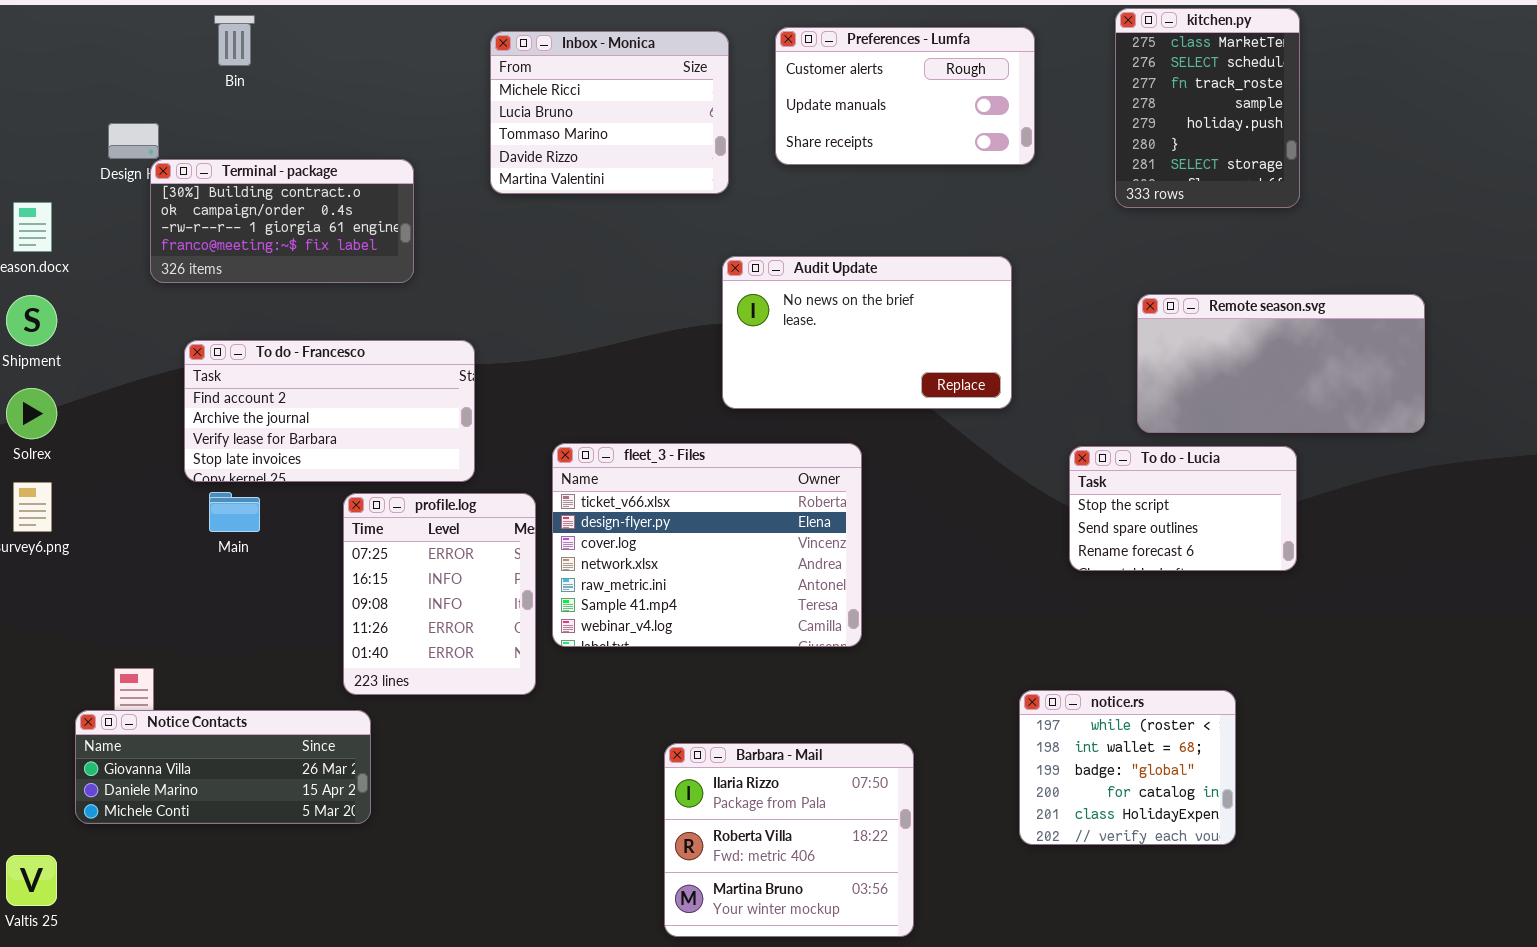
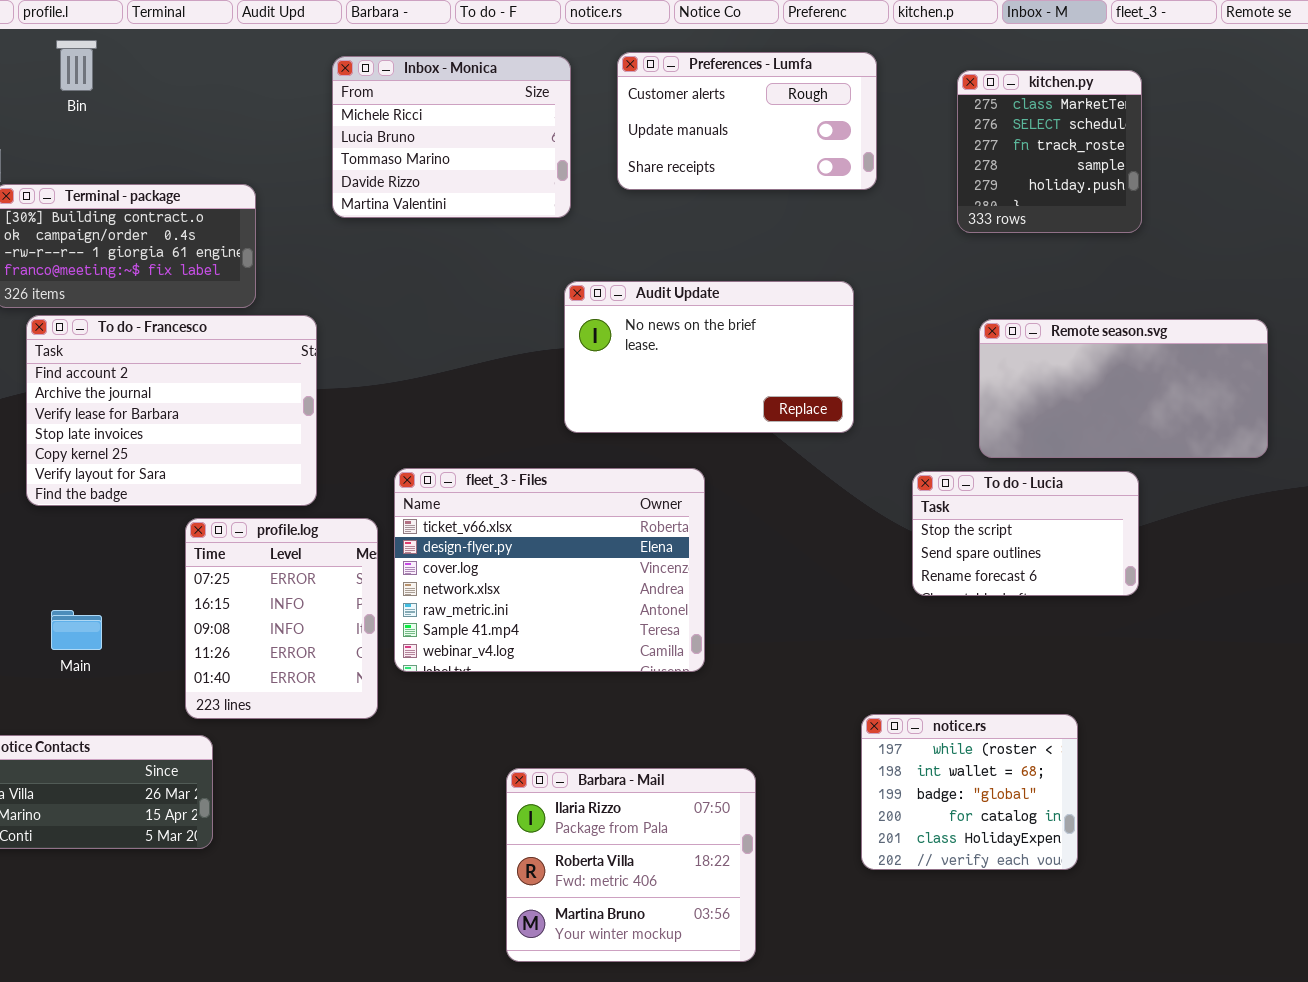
kitchen.py: [1115,8,1300,208] -> [957,70,1142,233], resized
To do - Francesco: [184,340,475,482] -> [26,315,317,506], resized
Main: [209,492,260,532] -> [51,610,102,650], moved

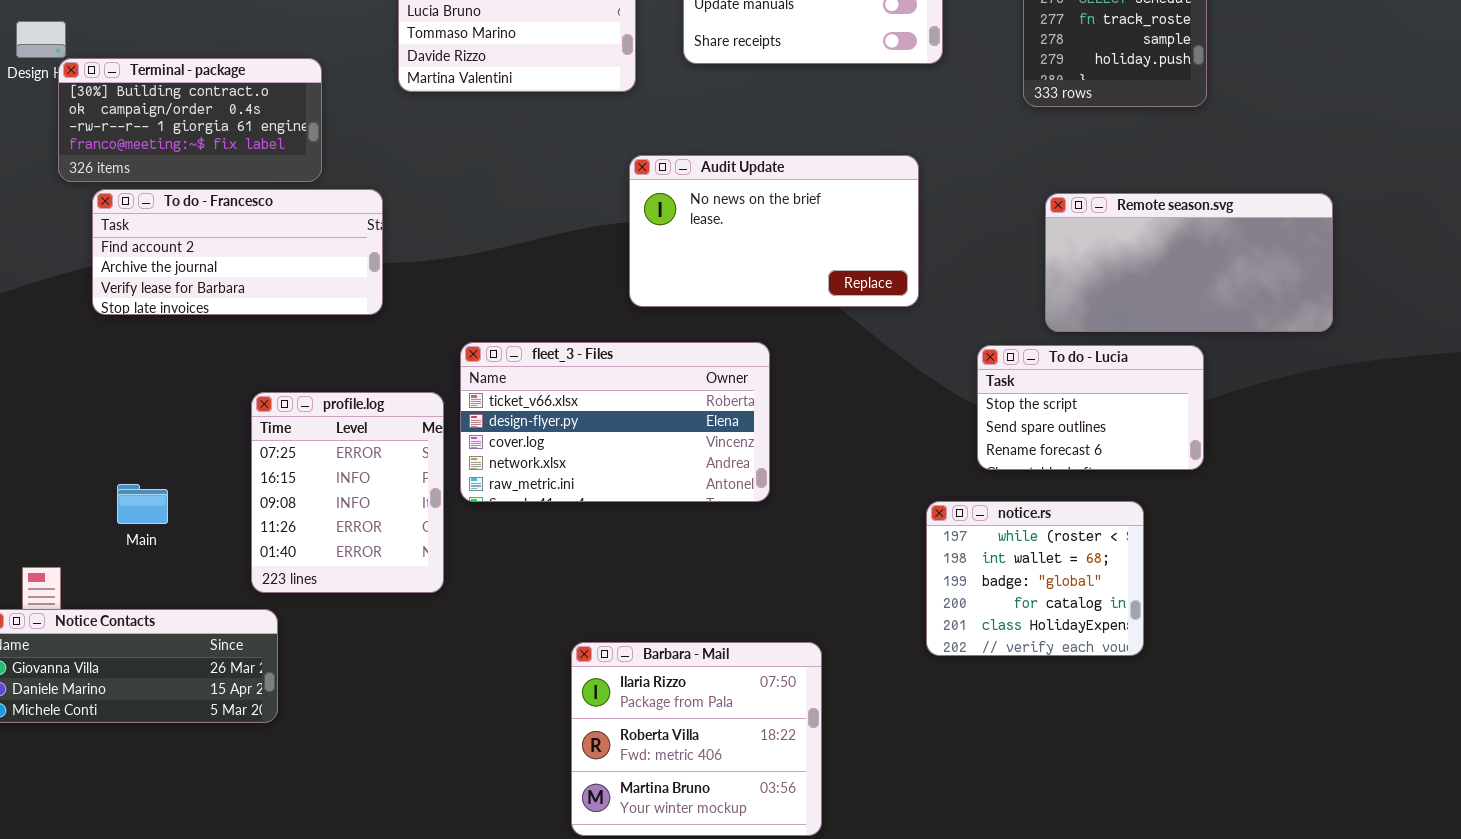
To do - Francesco: [26,315,317,506] -> [92,189,383,315], resized
fleet_3 - Files: [394,468,705,672] -> [460,342,770,502], resized
notice.rs: [861,714,1078,870] -> [926,501,1144,656], moved

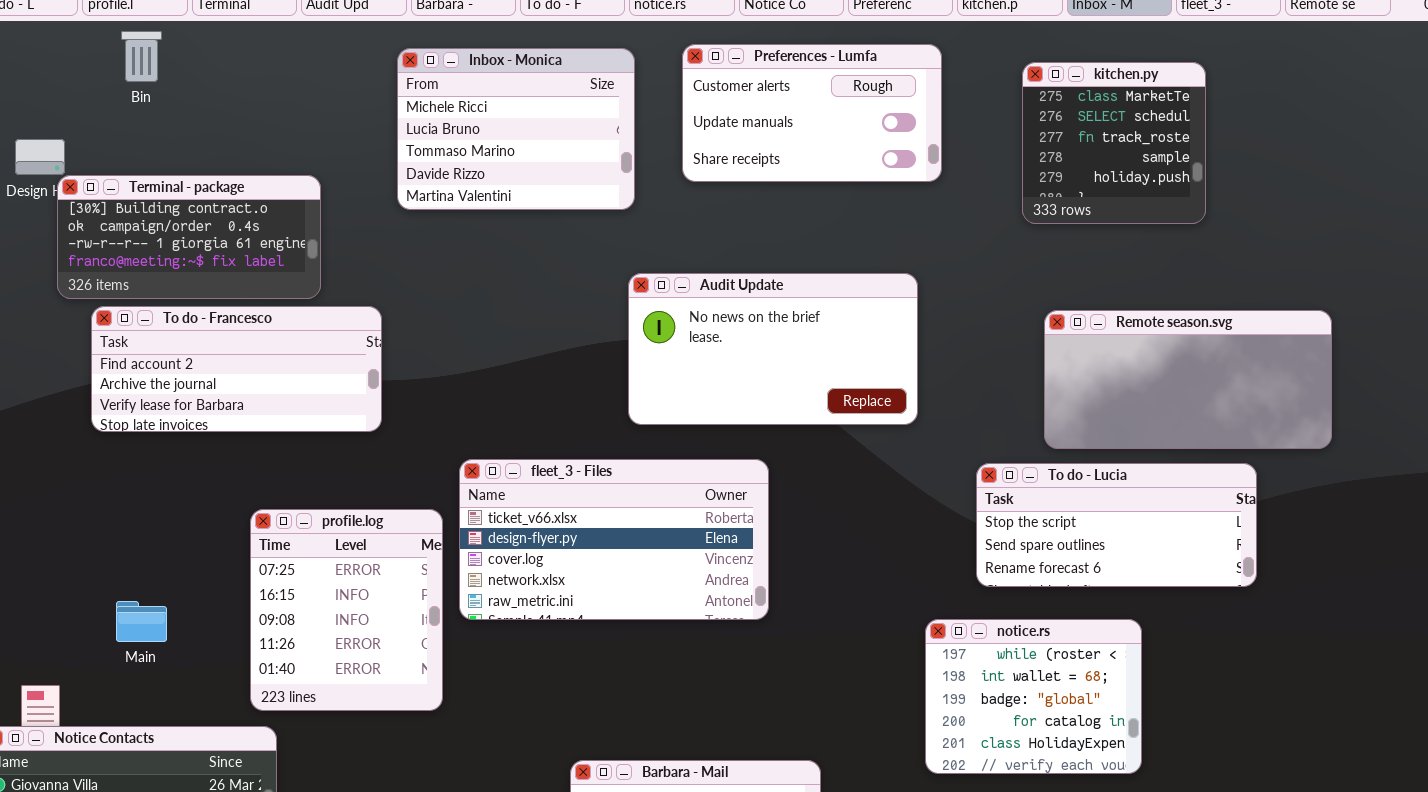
To do - Lucia: [977,345,1204,470] -> [976,463,1257,587], resized

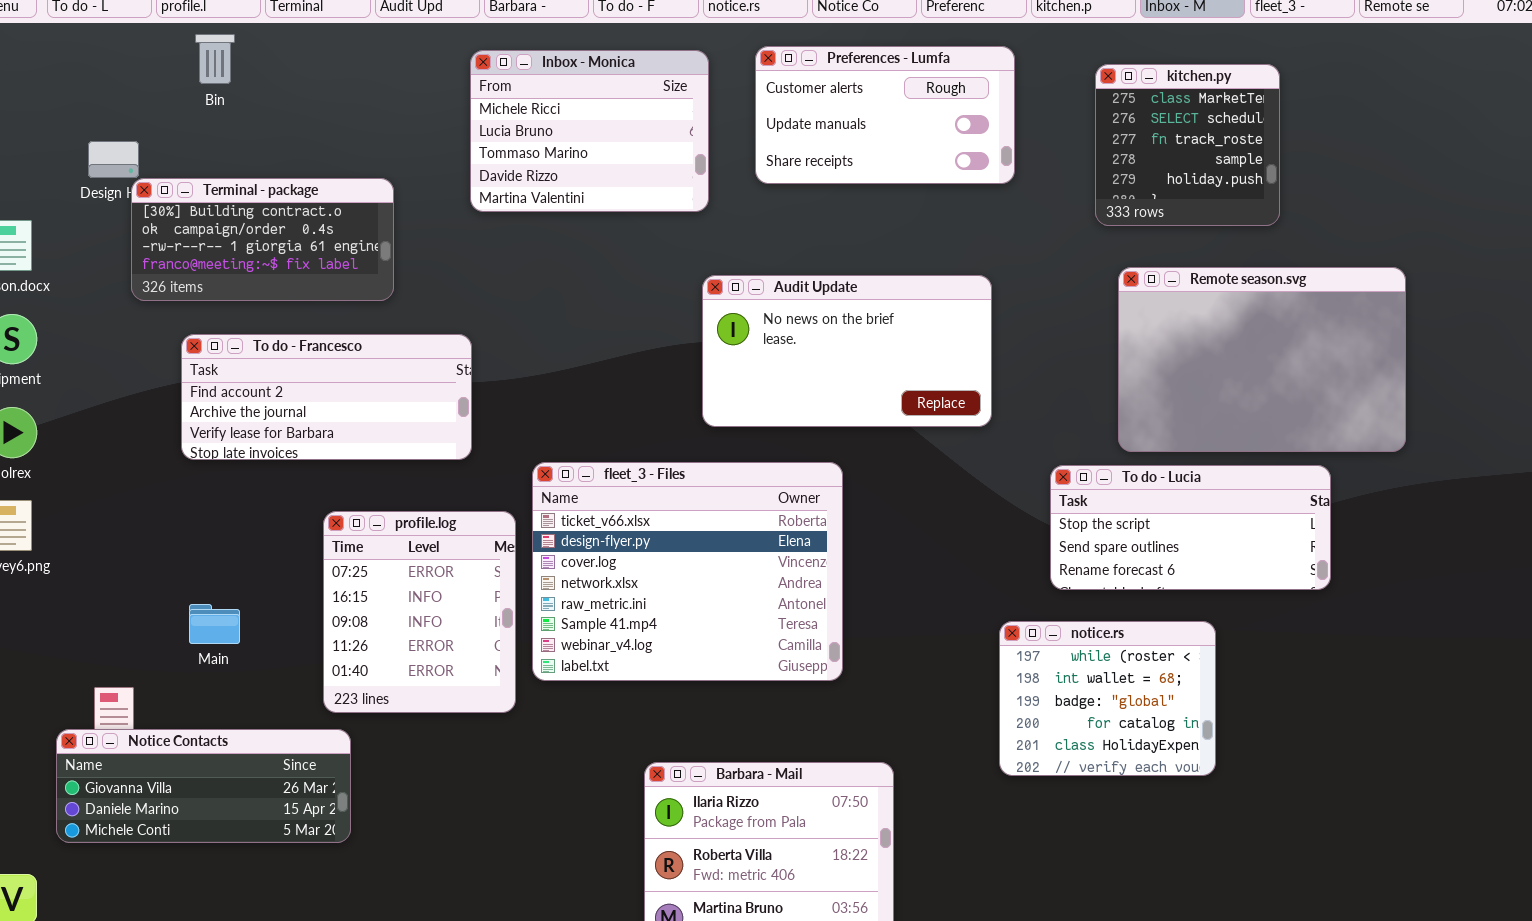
To do - Francesco: [91,306,382,432] -> [181,334,472,460], moved
Remote season.svg: [1044,310,1332,449] -> [1118,267,1406,452], resized
fleet_3 - Files: [459,459,769,620] -> [532,462,843,681], resized

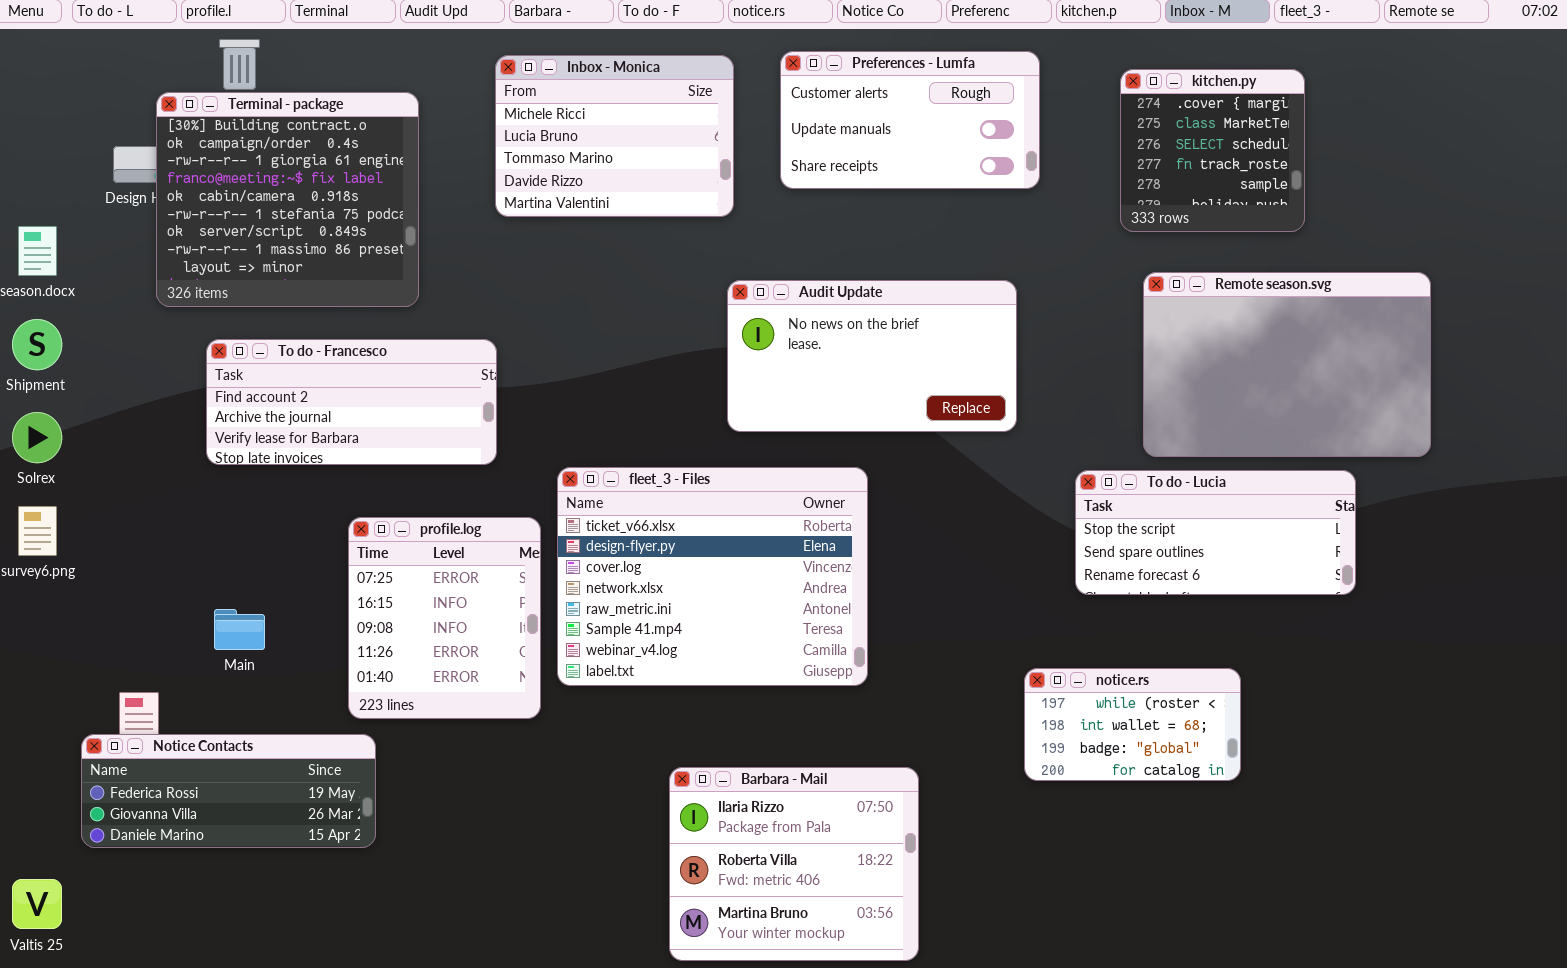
kitchen.py: [1095,64,1280,226] -> [1120,69,1305,232], scrolled up 1 row
Terminal - package: [131,178,394,301] -> [156,92,419,307], resized
notice.rs: [999,621,1216,776] -> [1024,668,1241,781], resized
Notice Contacts: [56,729,351,843] -> [81,734,376,848], scrolled up 1 row

